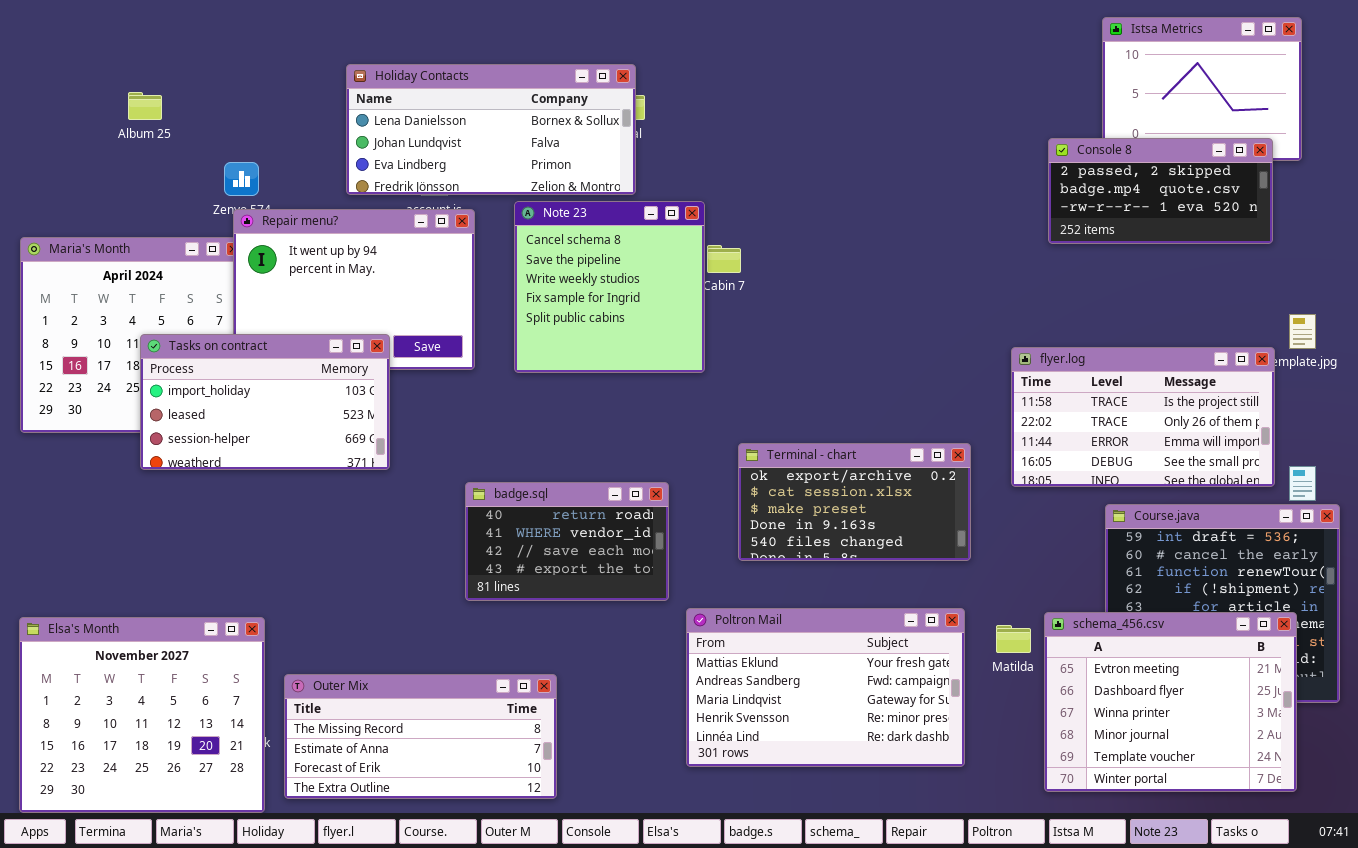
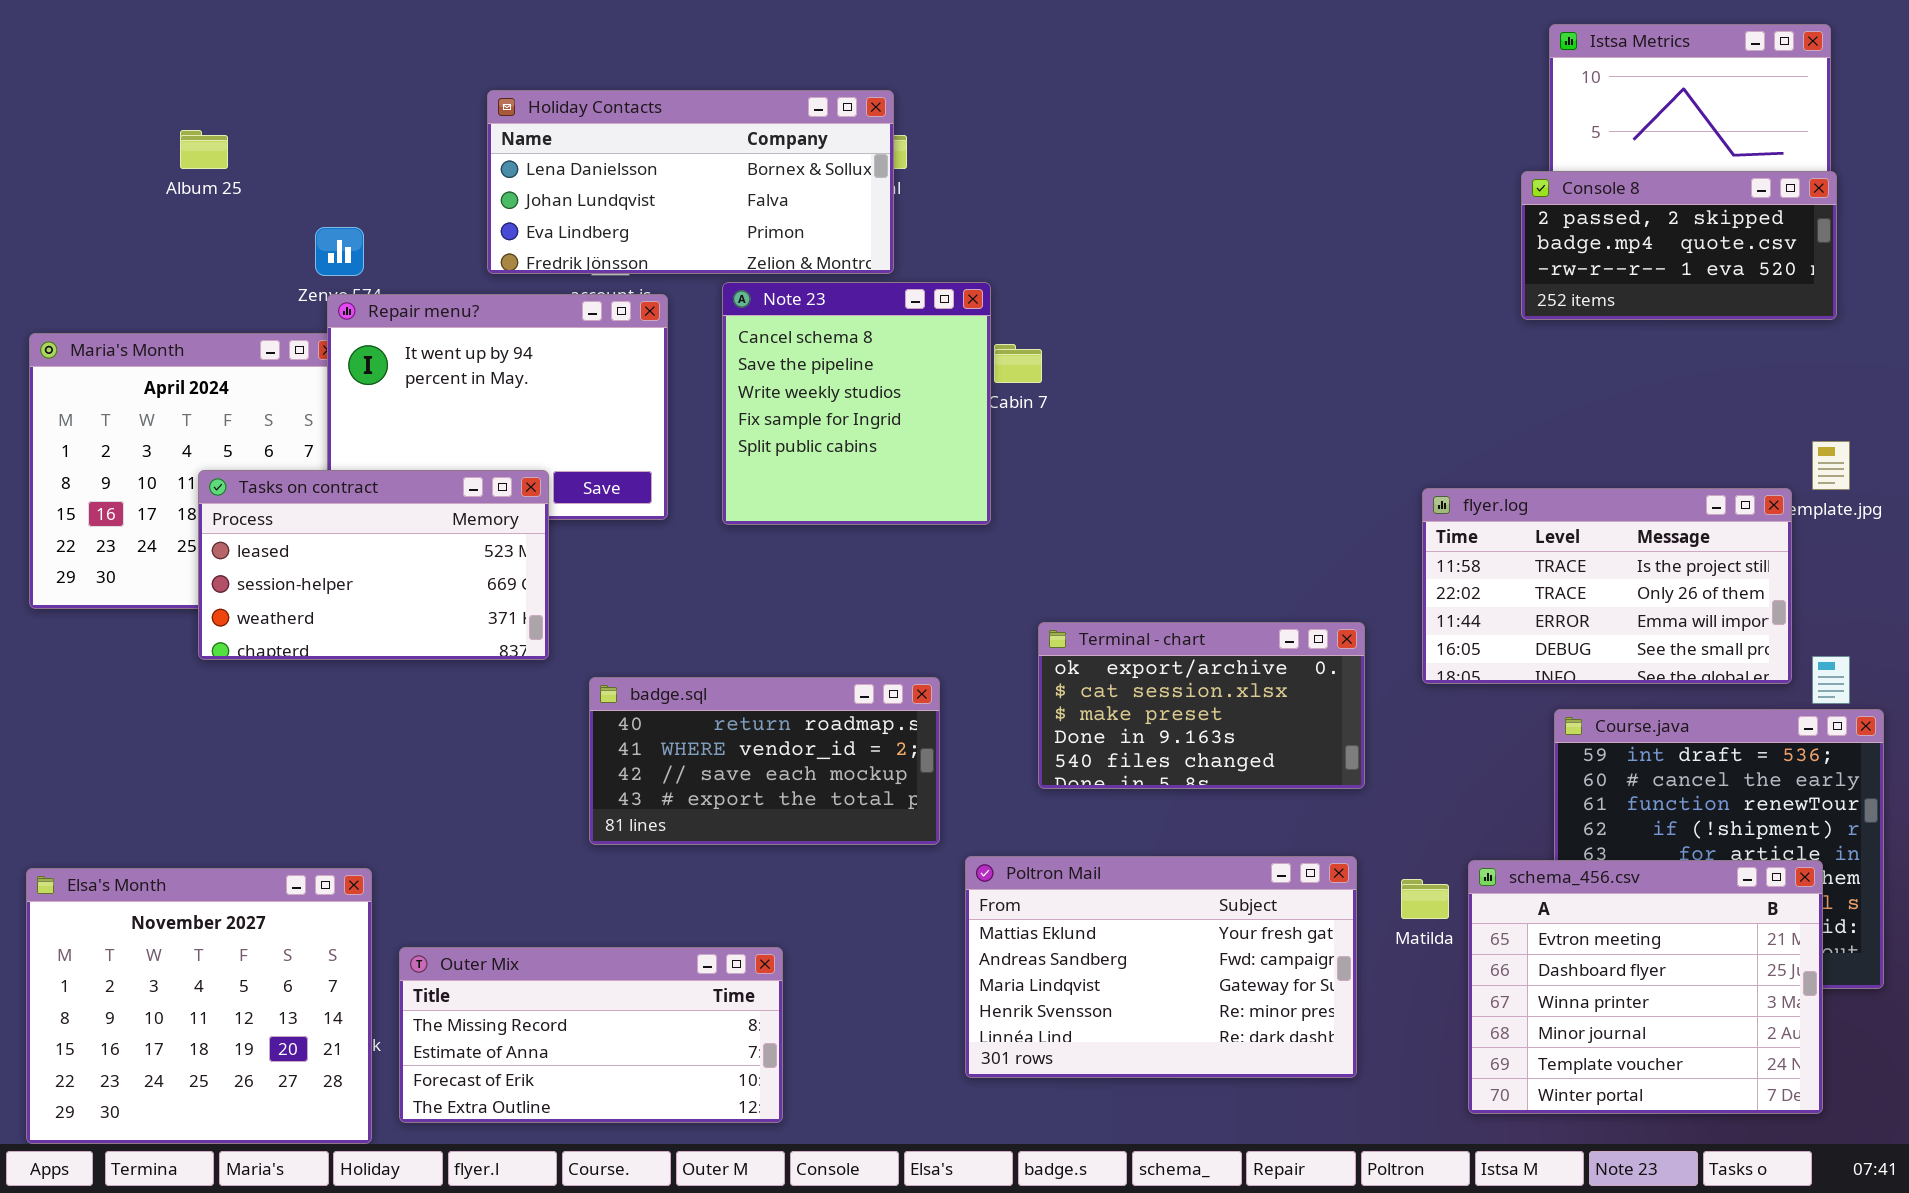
Console 8: [1048,138,1273,244] -> [1521,171,1837,320], moved
Tasks on contract: [140,334,390,470] -> [198,470,549,660], scrolled down 1 row
badge.sql: [465,482,669,601] -> [589,677,940,845], resized

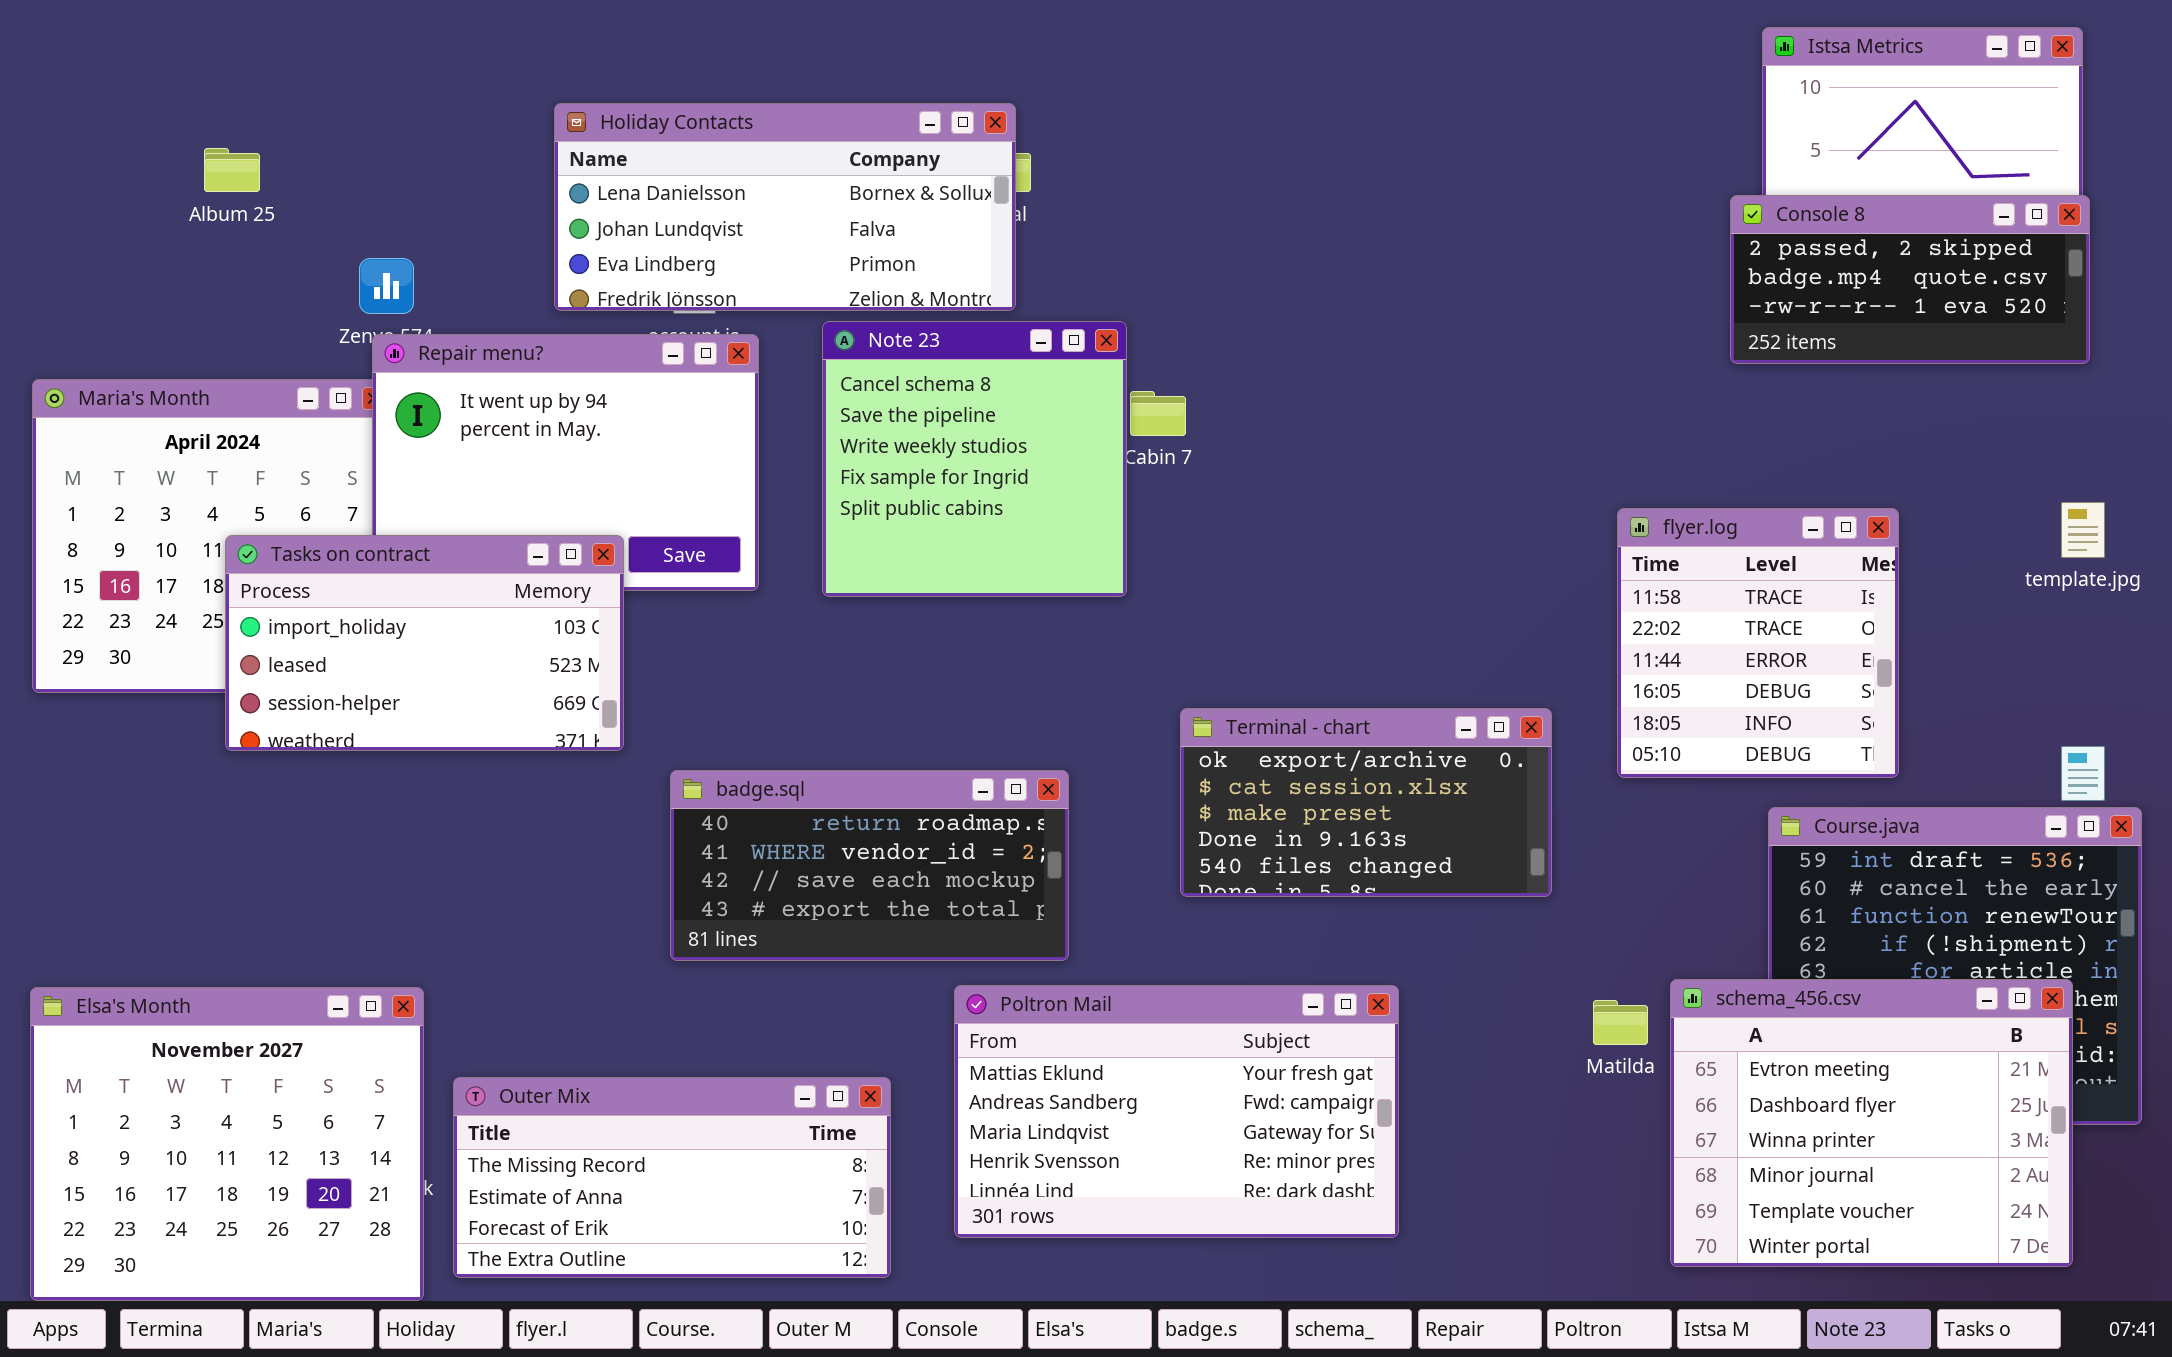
Tasks on contract: [198,470,549,660] -> [225,535,624,751], scrolled up 1 row
flyer.log: [1422,488,1792,684] -> [1617,508,1899,778], resized
Poltron Mail: [965,856,1357,1078] -> [954,985,1399,1238], moved

